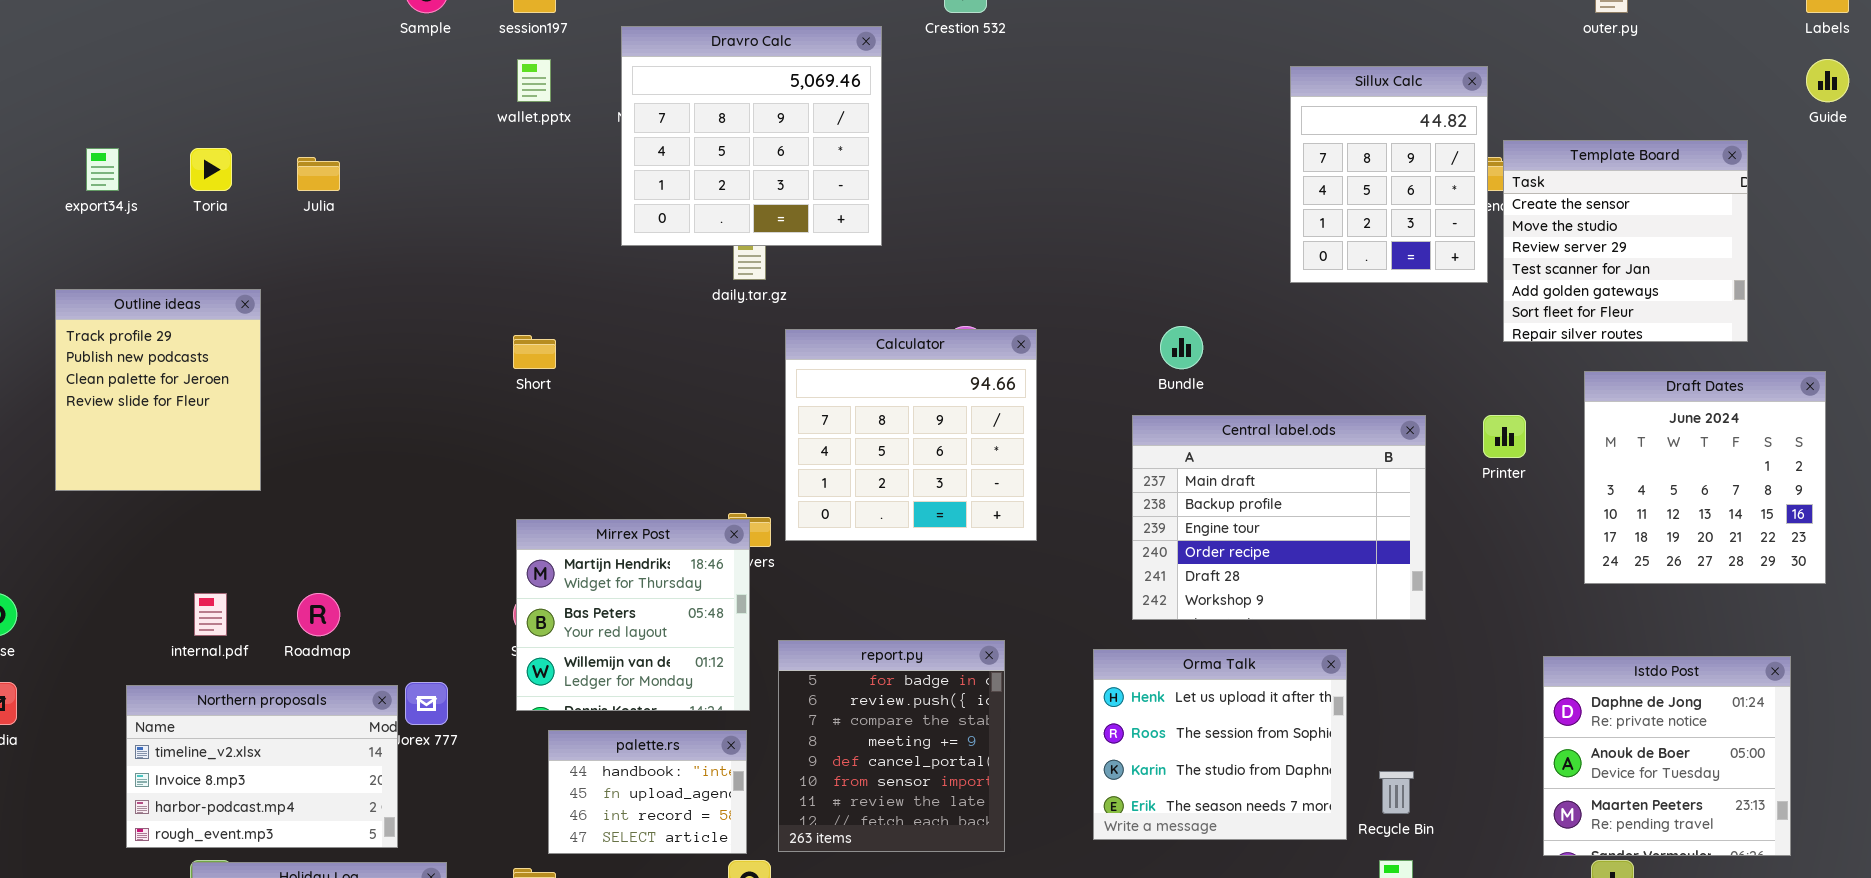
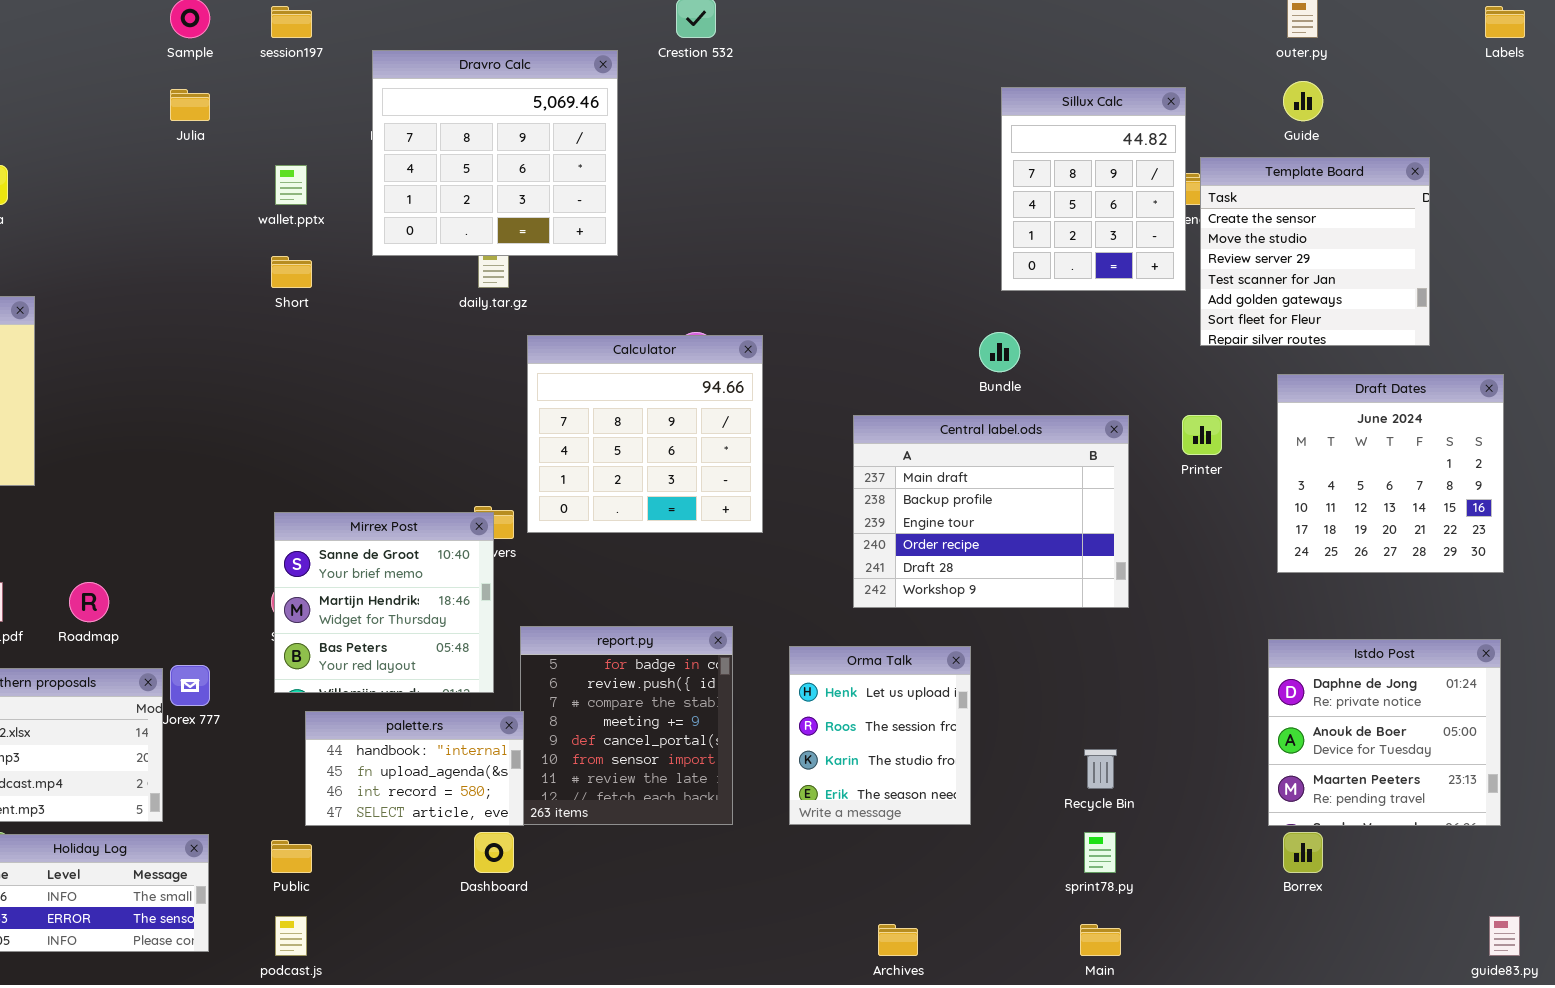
wallet.pptx: [517,59,551,102] -> [275,165,307,205], moved
Guide: [1806,59,1849,102] -> [1283,81,1323,121], moved
Julia: [297,157,340,191] -> [170,89,210,121], moved
Bundle: [1160,326,1203,369] -> [979,332,1020,372], moved
Short: [513,335,556,369] -> [271,256,312,288], moved
Mirrex Post: [516,519,750,711] -> [274,512,494,693], scrolled up 1 row
Orma Talk: [1093,649,1347,840] -> [789,646,971,825], moved, resized
Istdo Post: [1543,656,1791,856] -> [1268,639,1501,826], moved
palette.rs: [548,730,747,854] -> [305,711,524,826], resized

